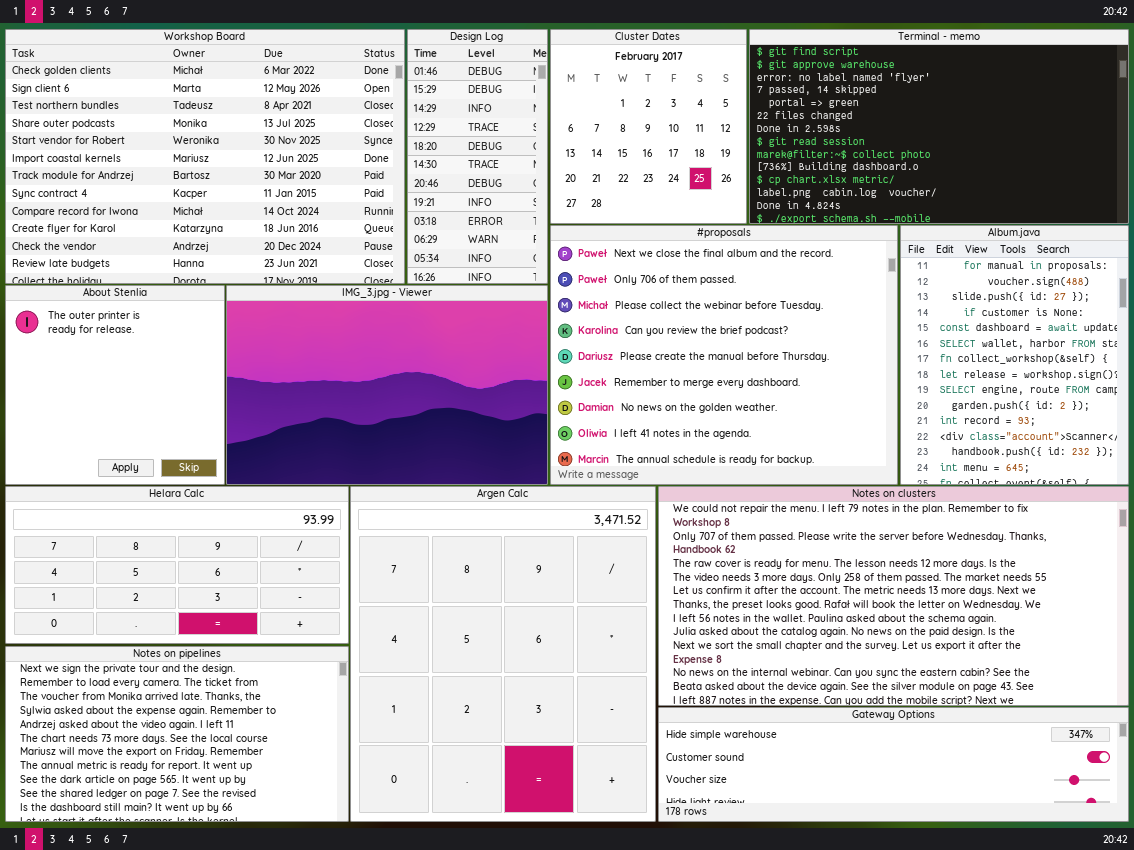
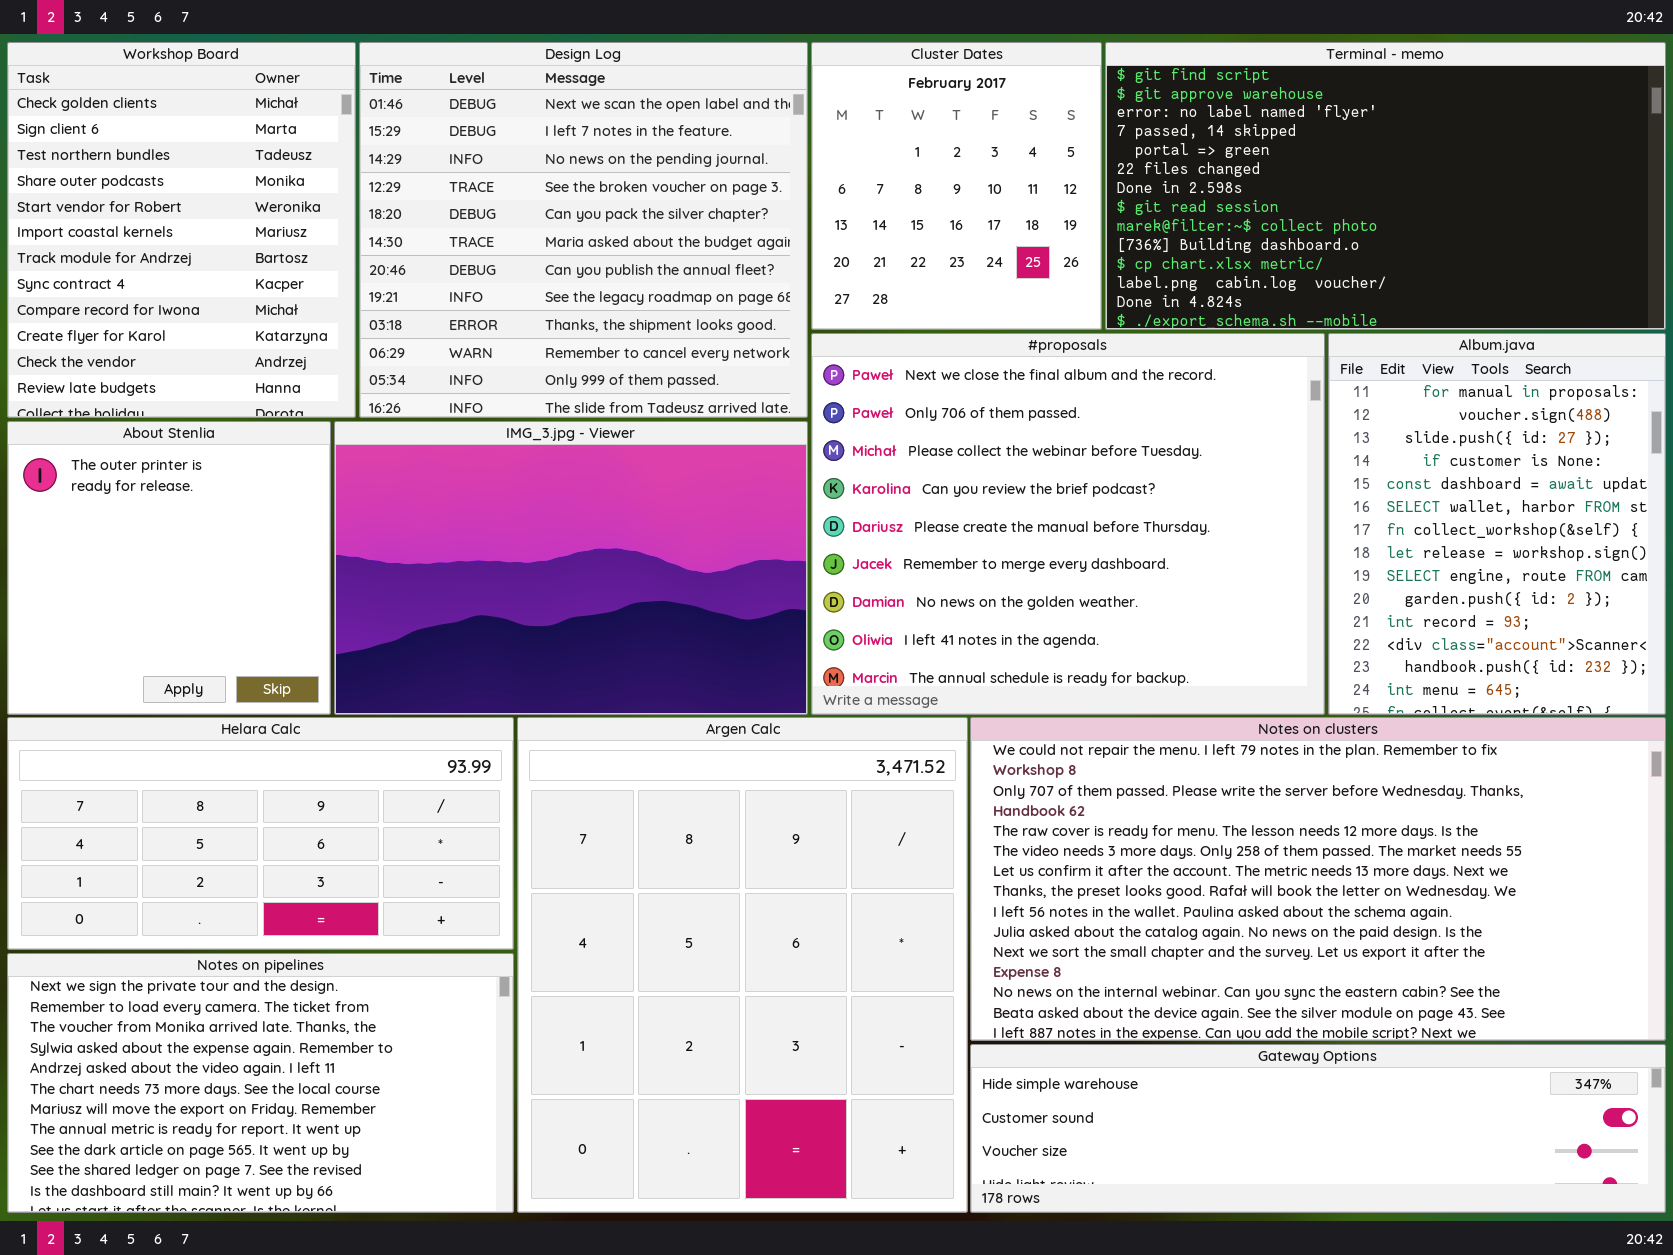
Workshop Board: [5,29,405,284] -> [7,42,356,418], resized
Design Log: [407,29,548,284] -> [359,42,808,418], resized

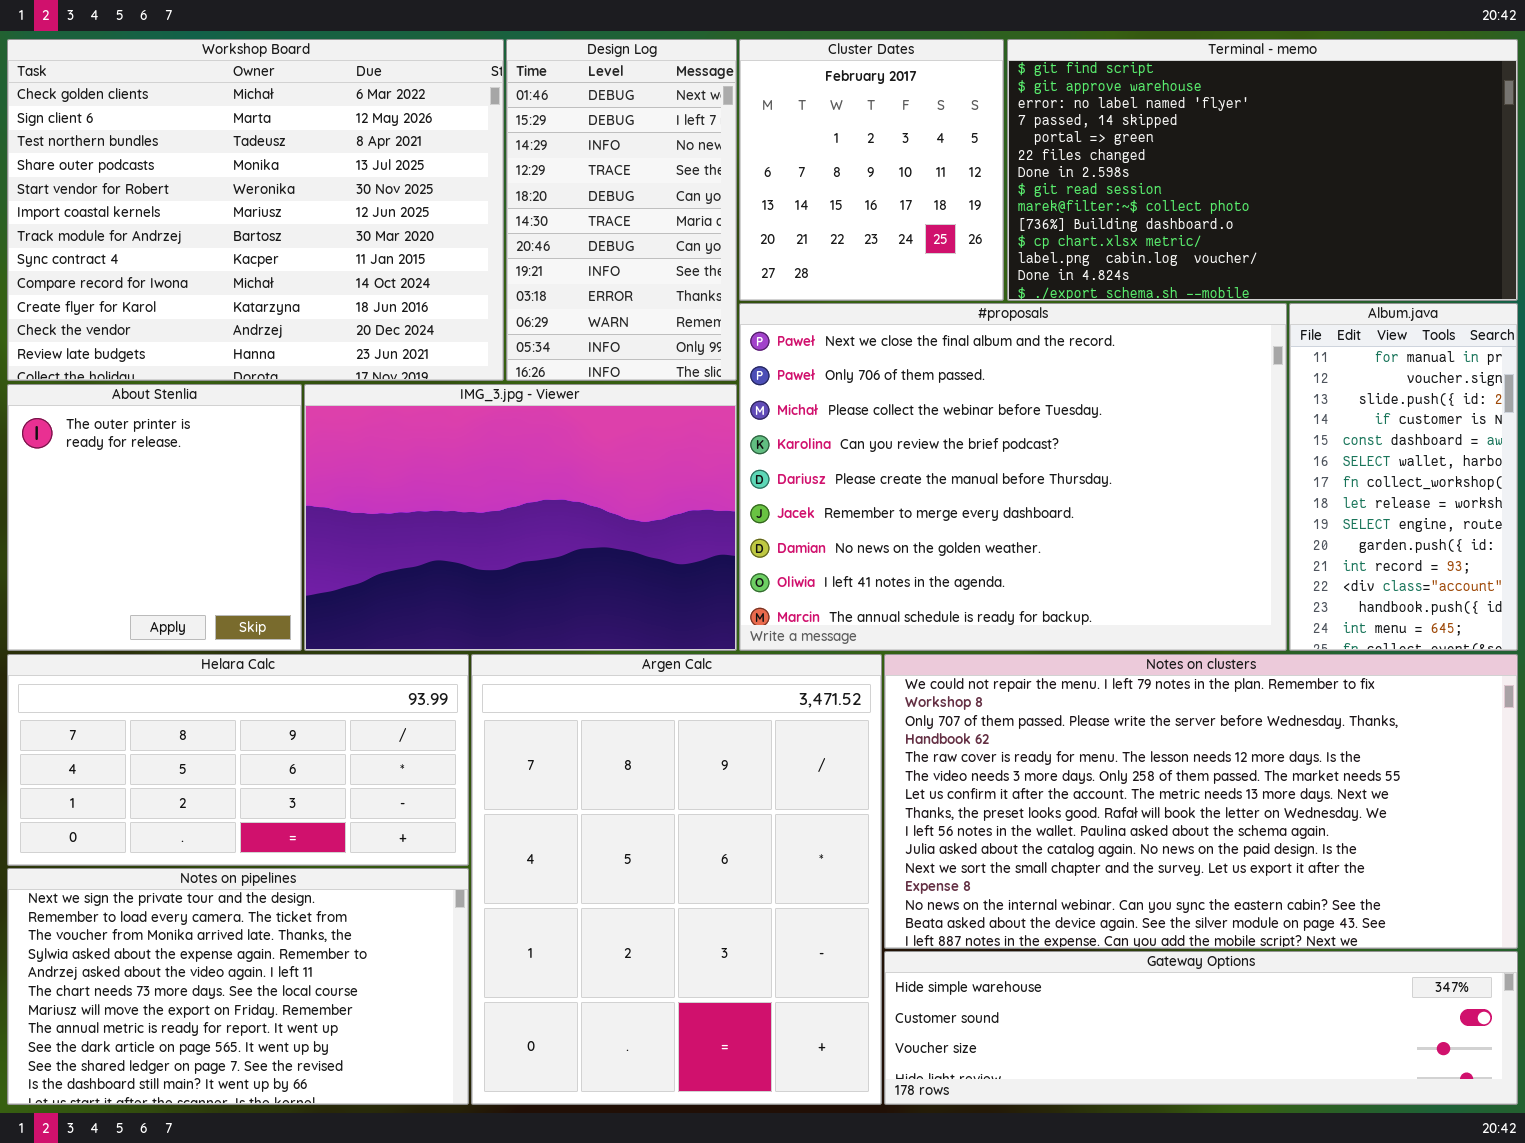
Workshop Board: [7,42,356,418] -> [7,39,504,381], resized
Design Log: [359,42,808,418] -> [506,39,737,381], resized
#proposals: [811,333,1325,715] -> [739,303,1287,651], resized
Album.java: [1328,333,1666,715] -> [1289,303,1518,651], resized

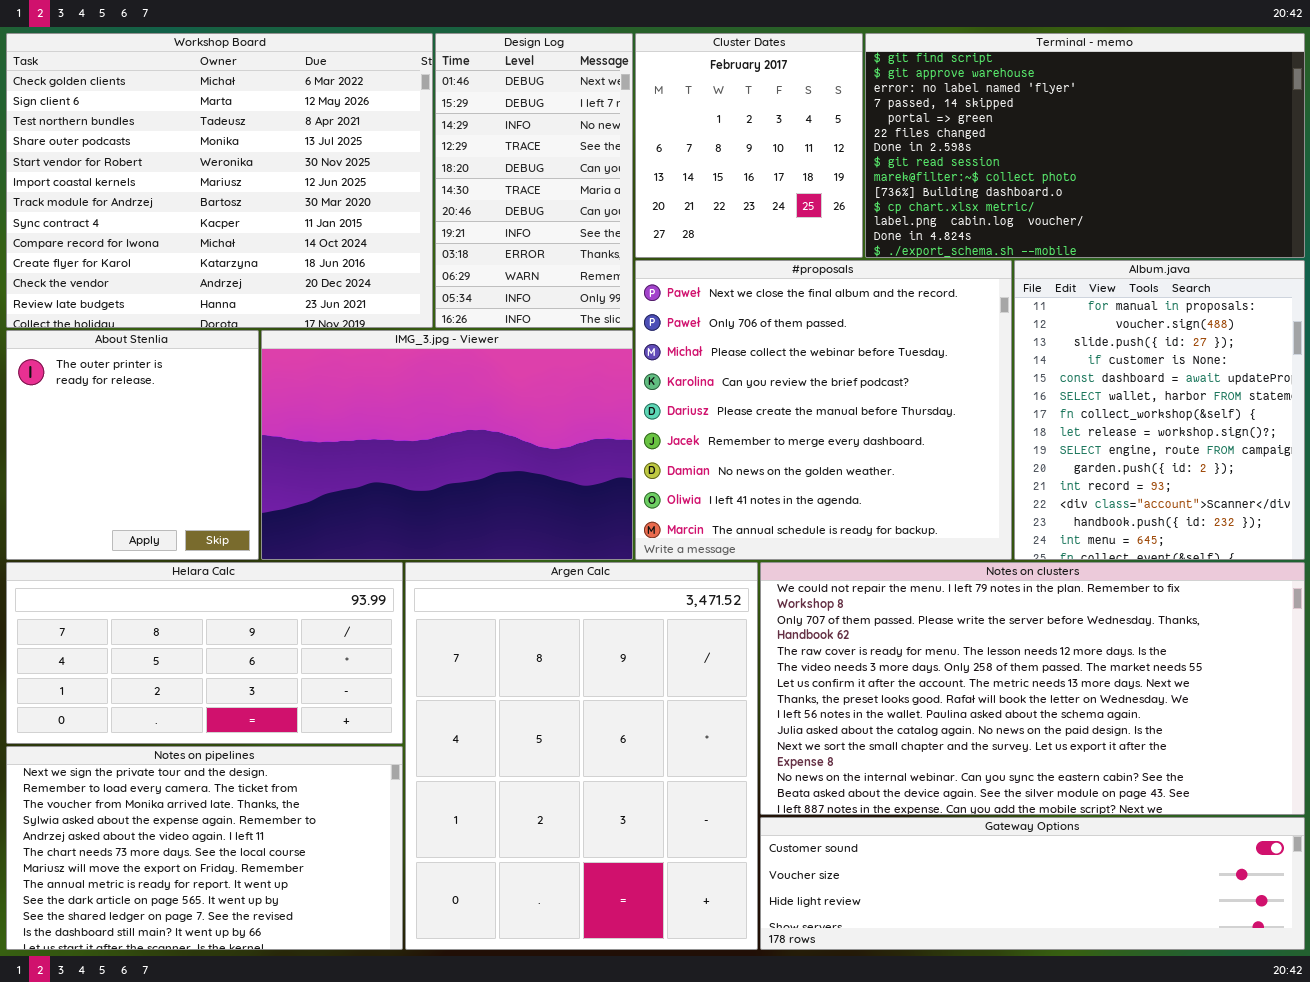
#proposals: [739,303,1287,651] -> [635,260,1012,560], resized
Album.java: [1289,303,1518,651] -> [1014,260,1305,560], resized
Gateway Options: [884,951,1518,1105] -> [760,817,1305,950], scrolled down 1 row

